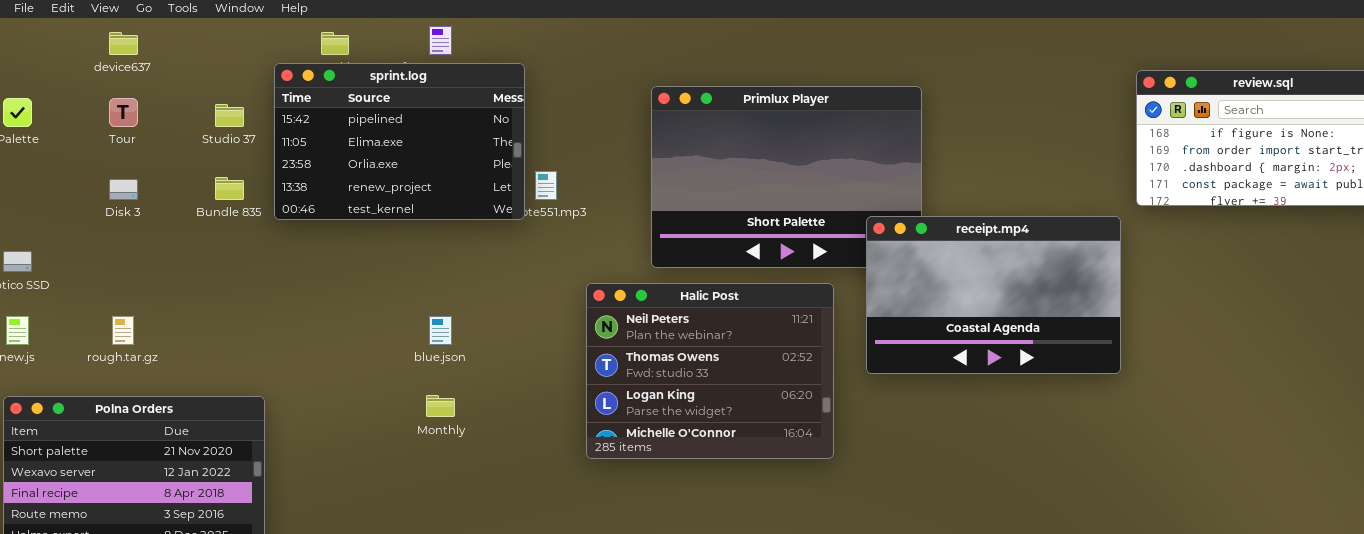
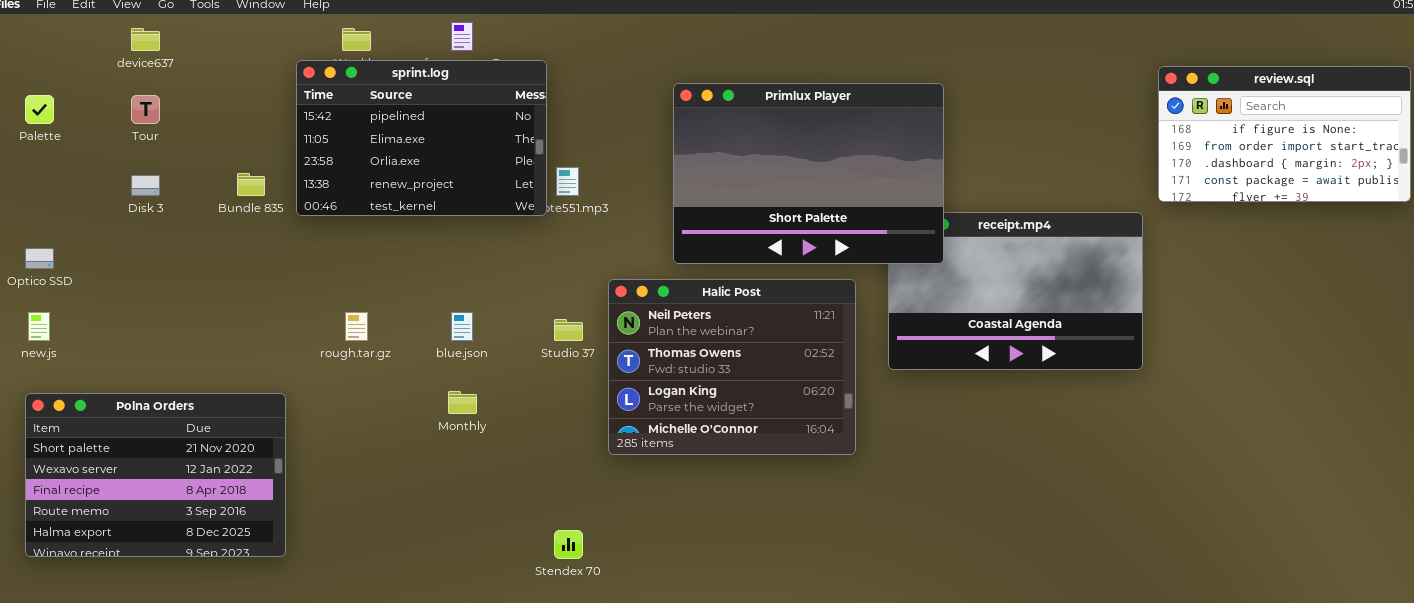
Primlux Player: [651,86,922,268] -> [673,83,944,264], raised
Studio 37: [215,104,244,127] -> [554,319,583,341], moved
rough.tar.gz: [112,316,134,345] -> [345,312,368,341], moved

